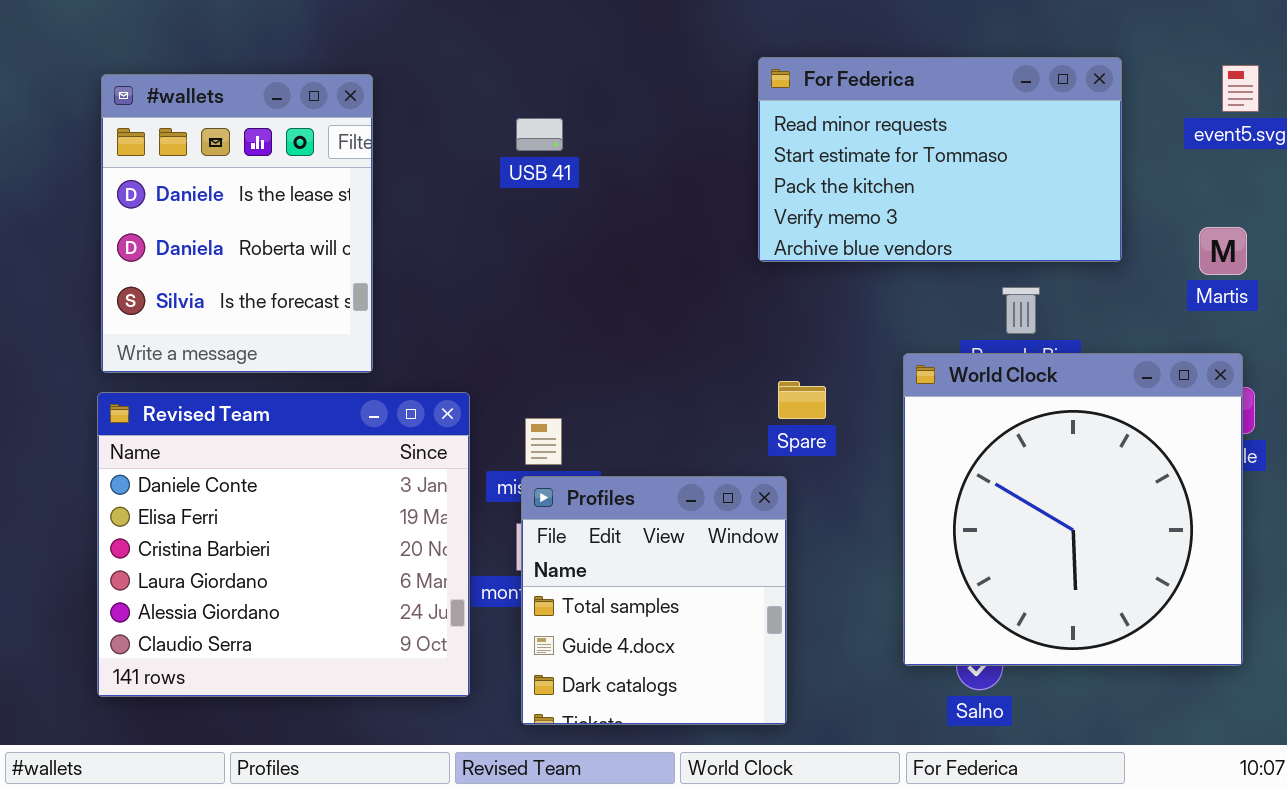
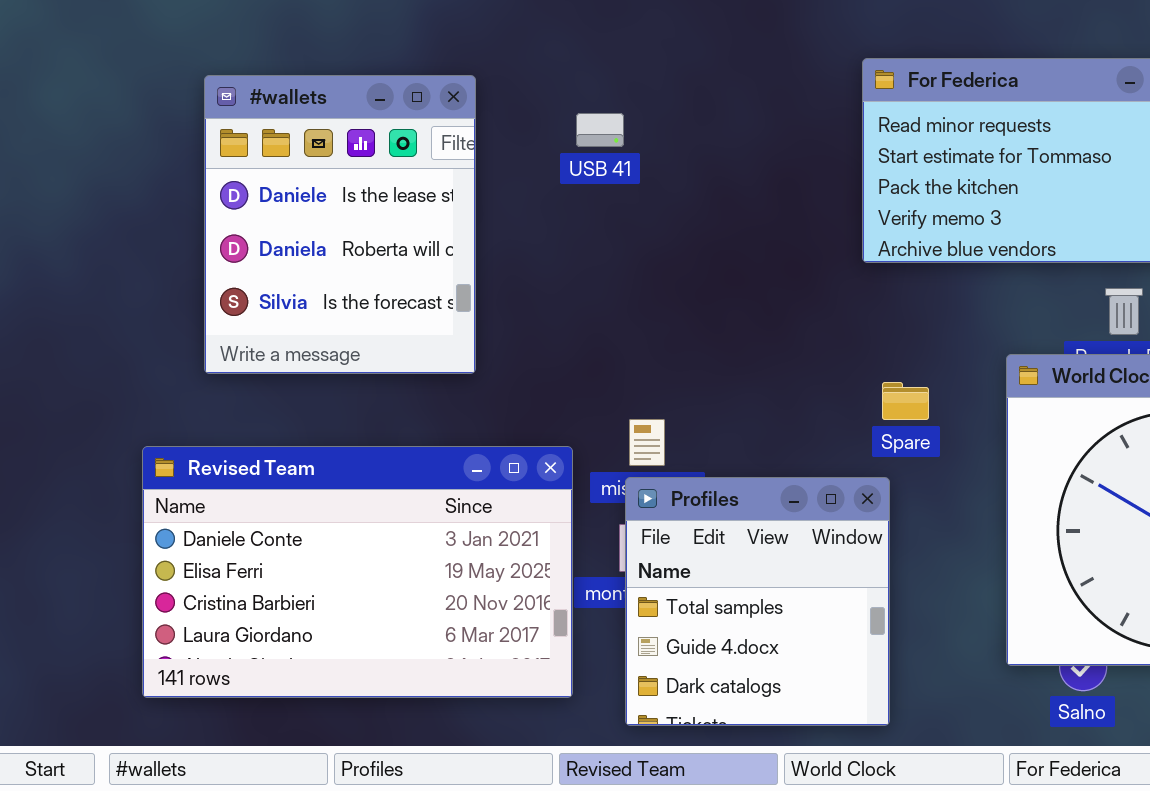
USB 41: [516,118,563,151] -> [576,113,624,147], moved
Revised Team: [97,392,470,697] -> [142,446,573,698], resized

